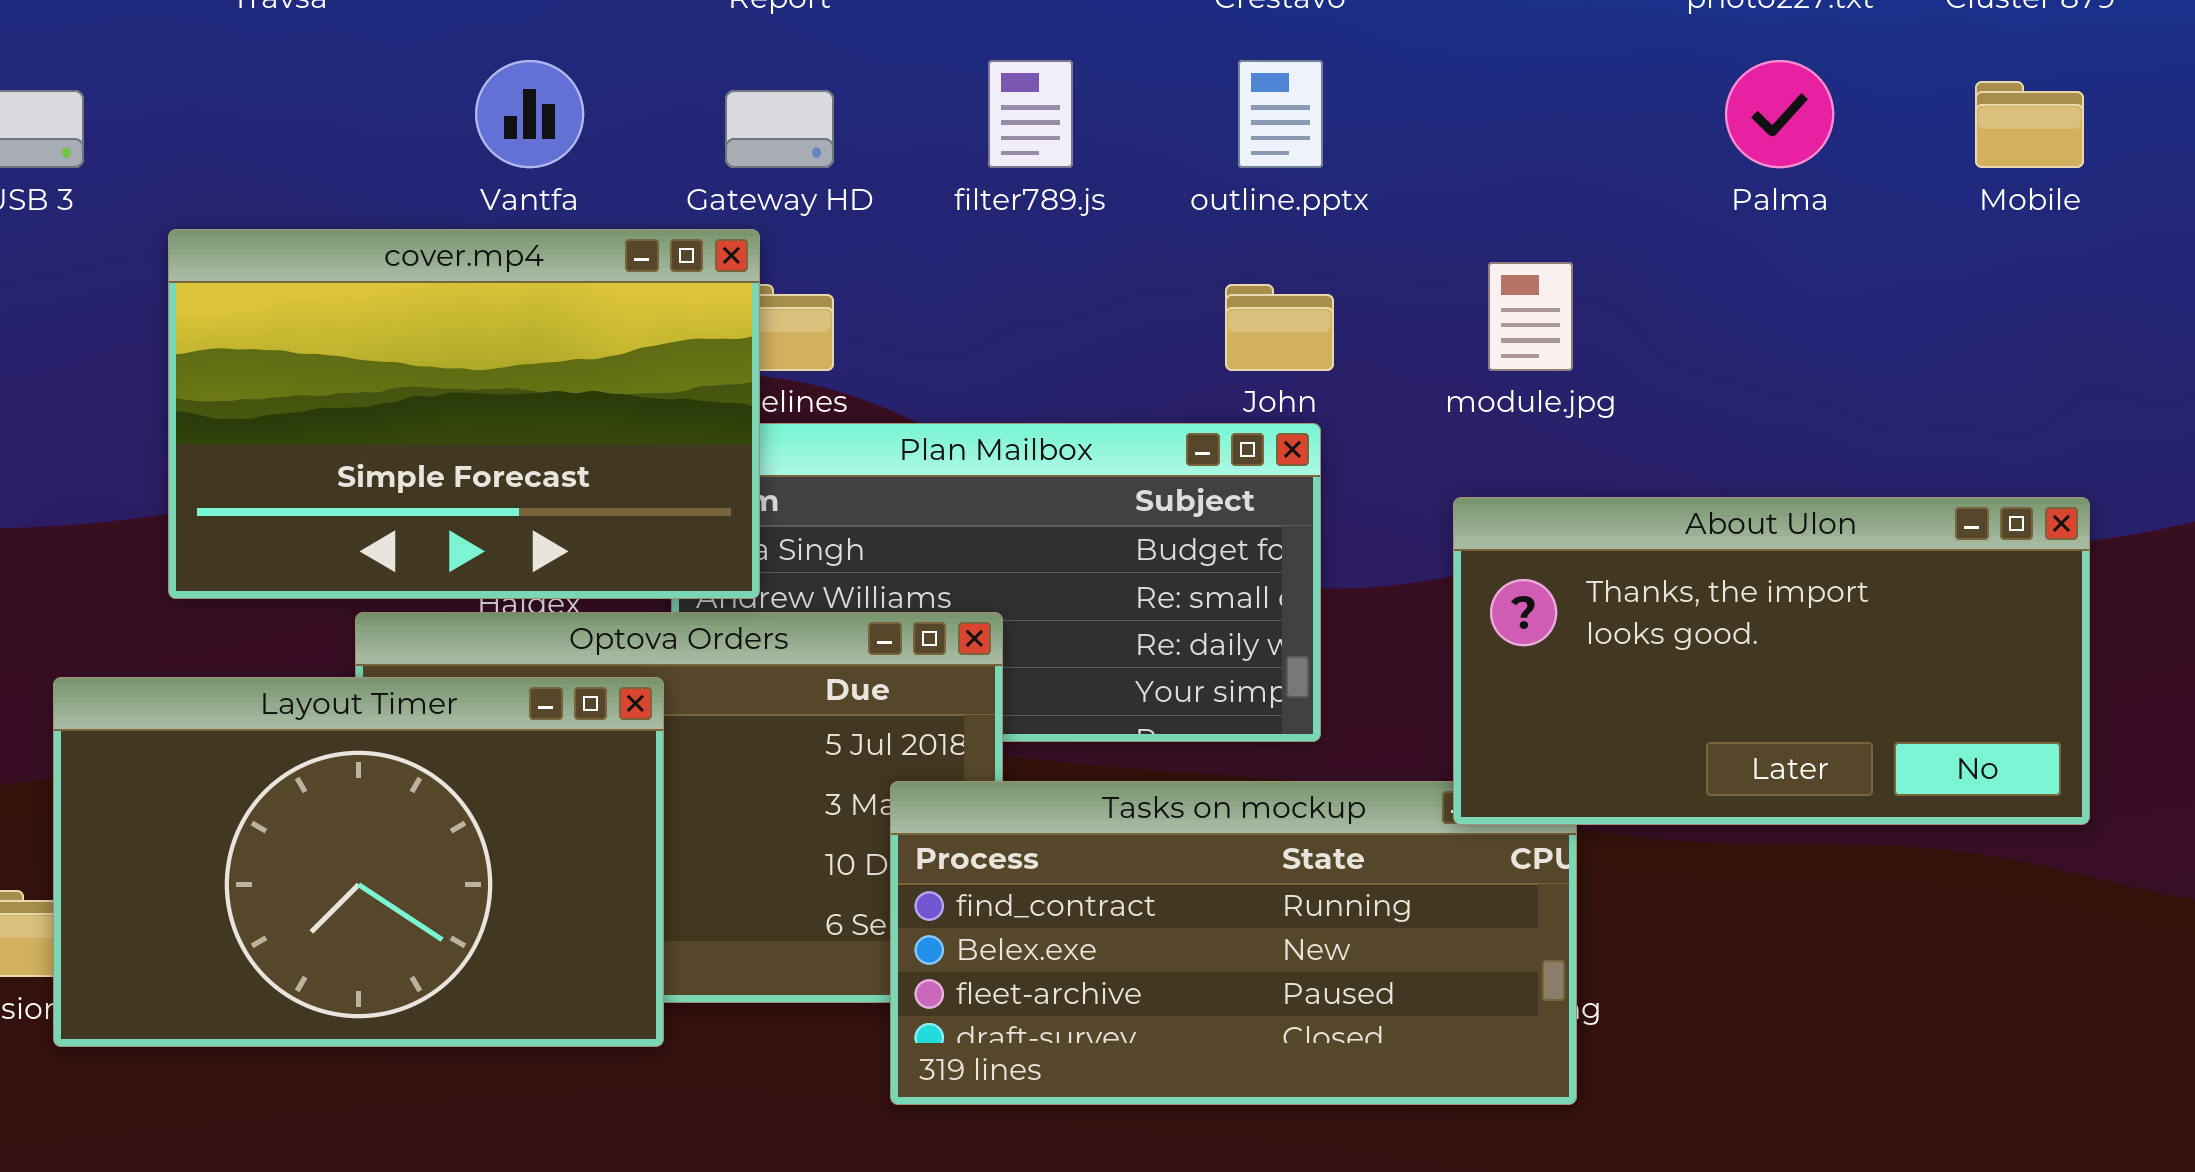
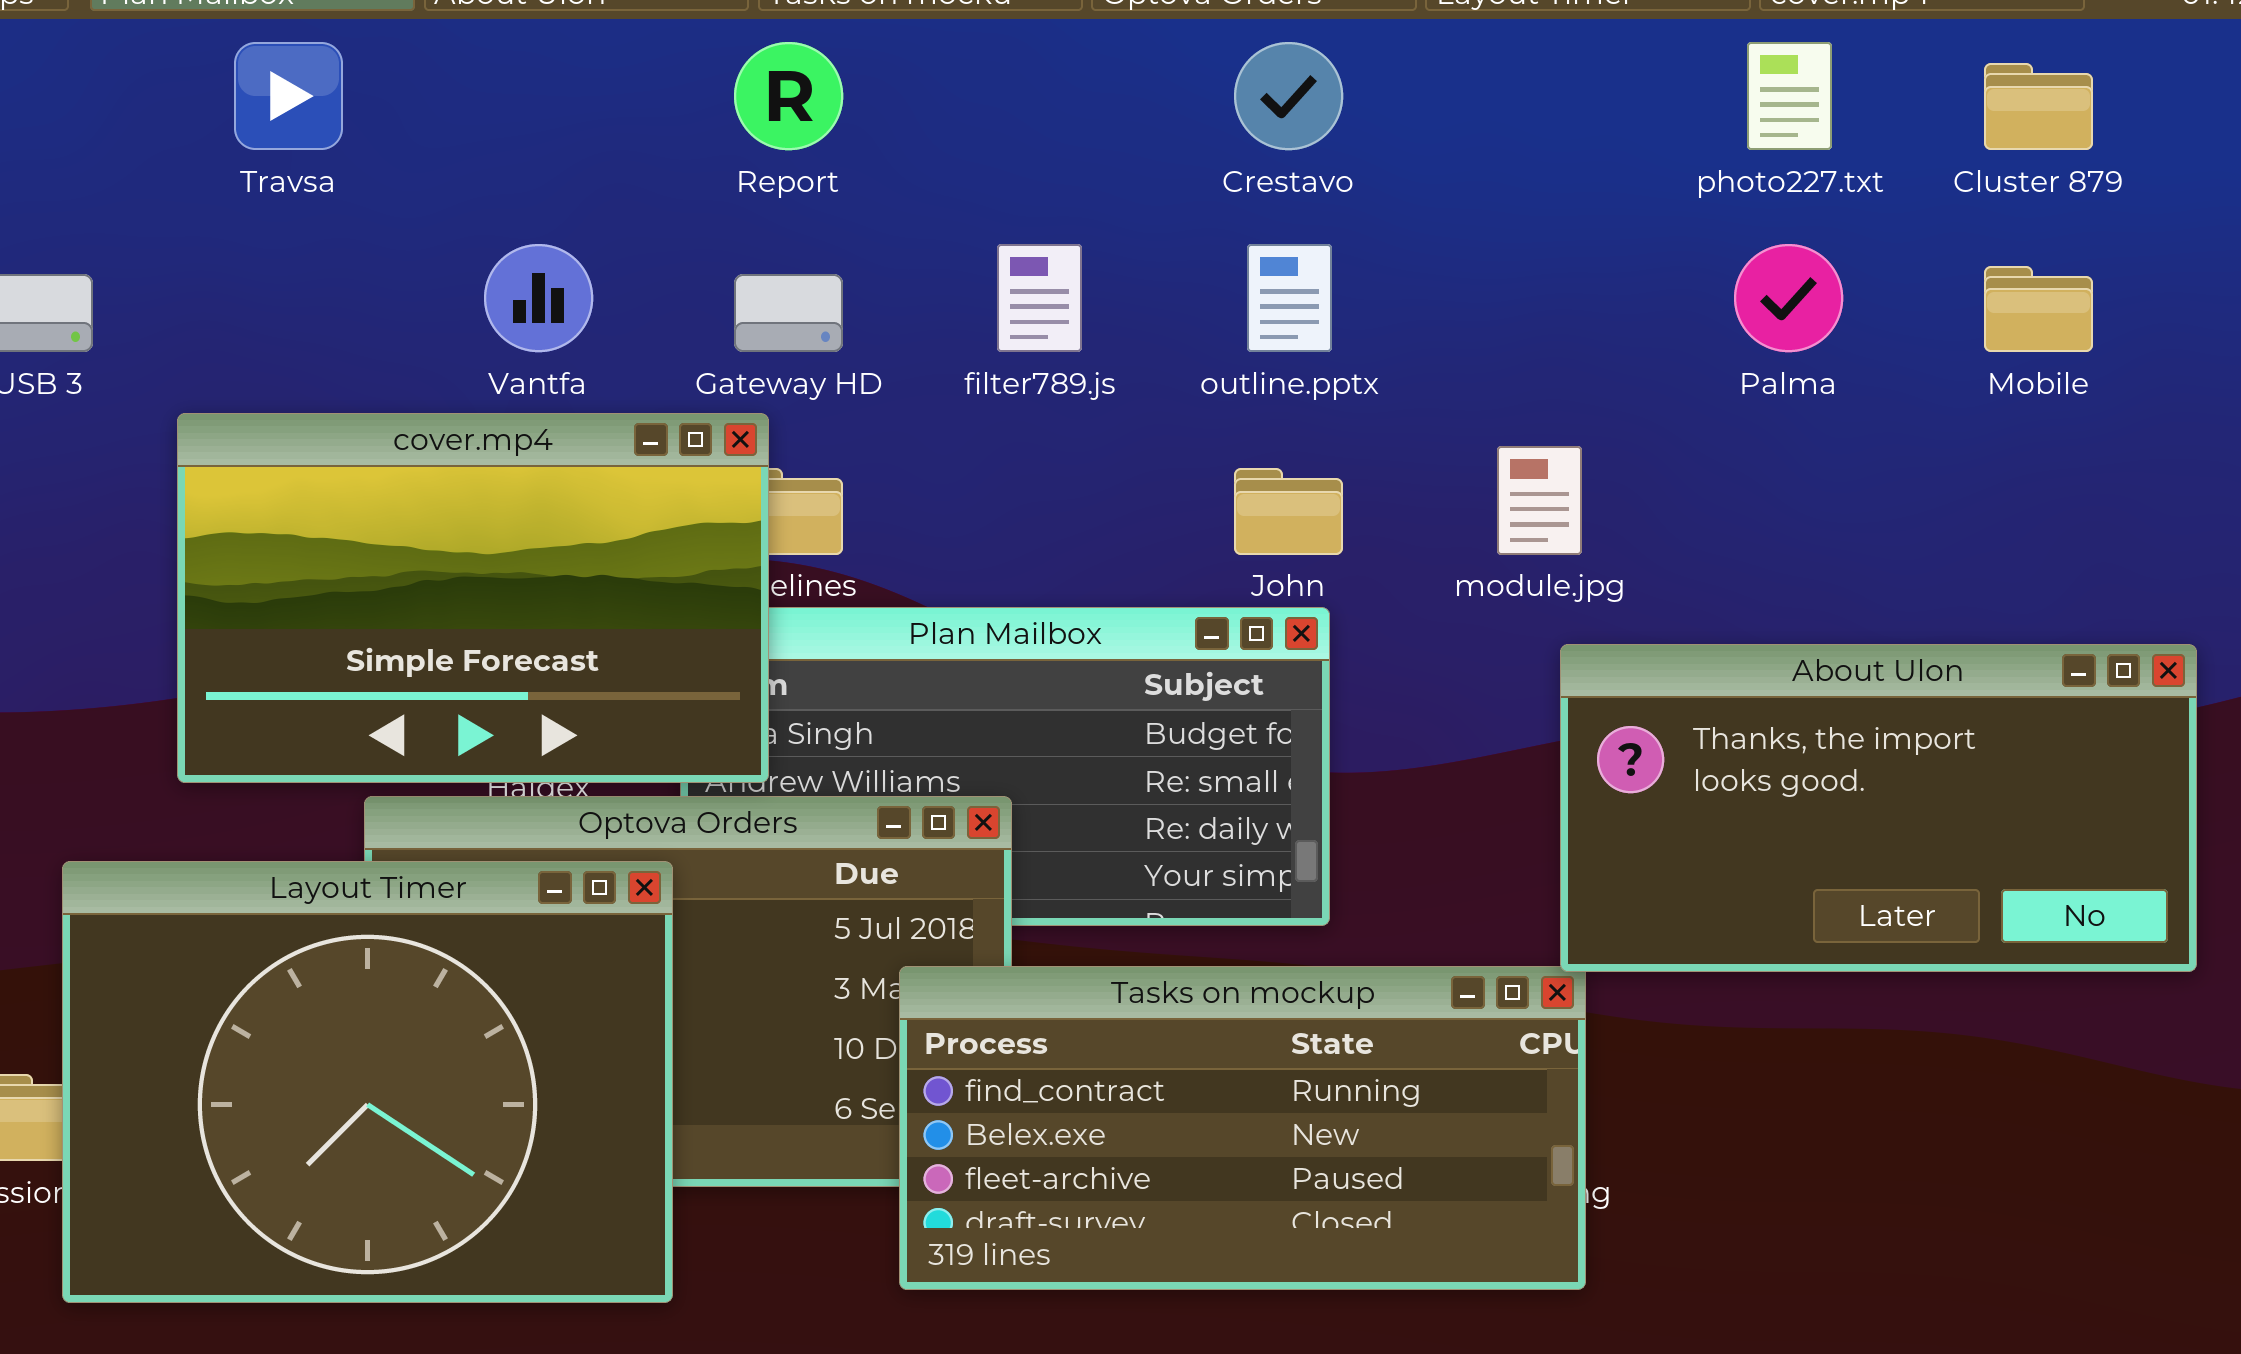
About Ulon: [1453,497,2090,825] -> [1560,644,2197,972], moved
Layout Timer: [53,677,664,1047] -> [62,861,673,1303], resized

